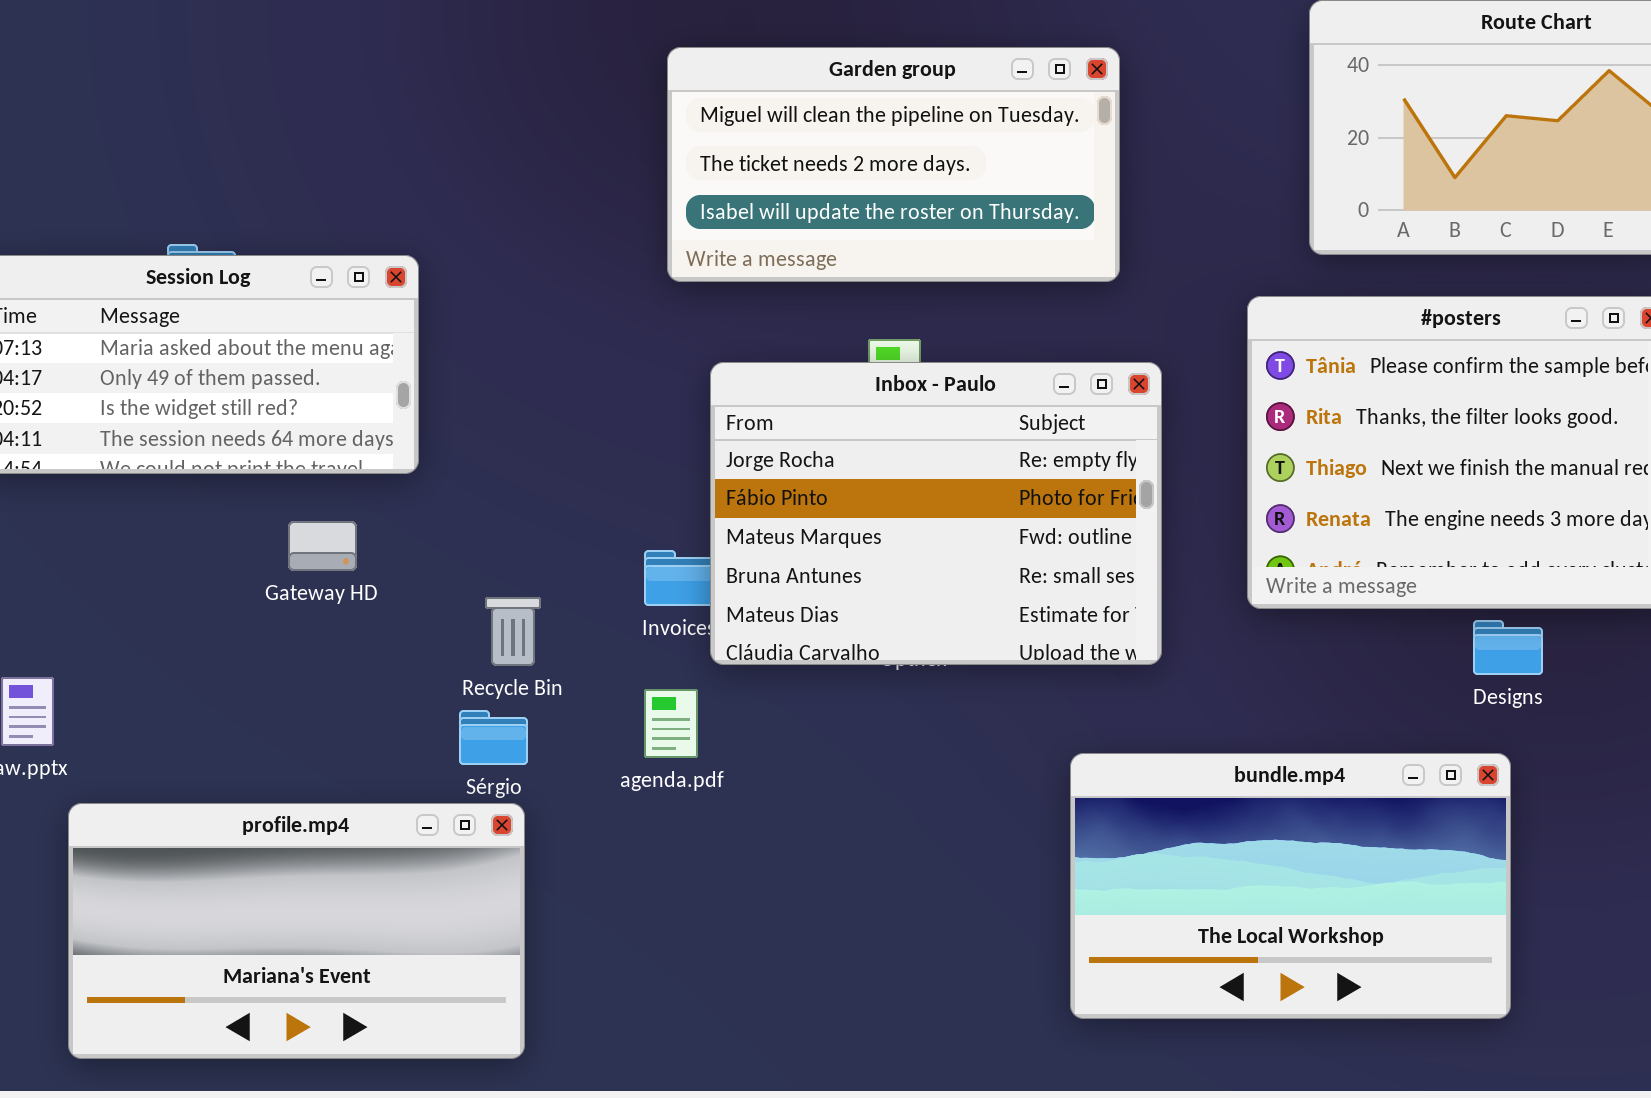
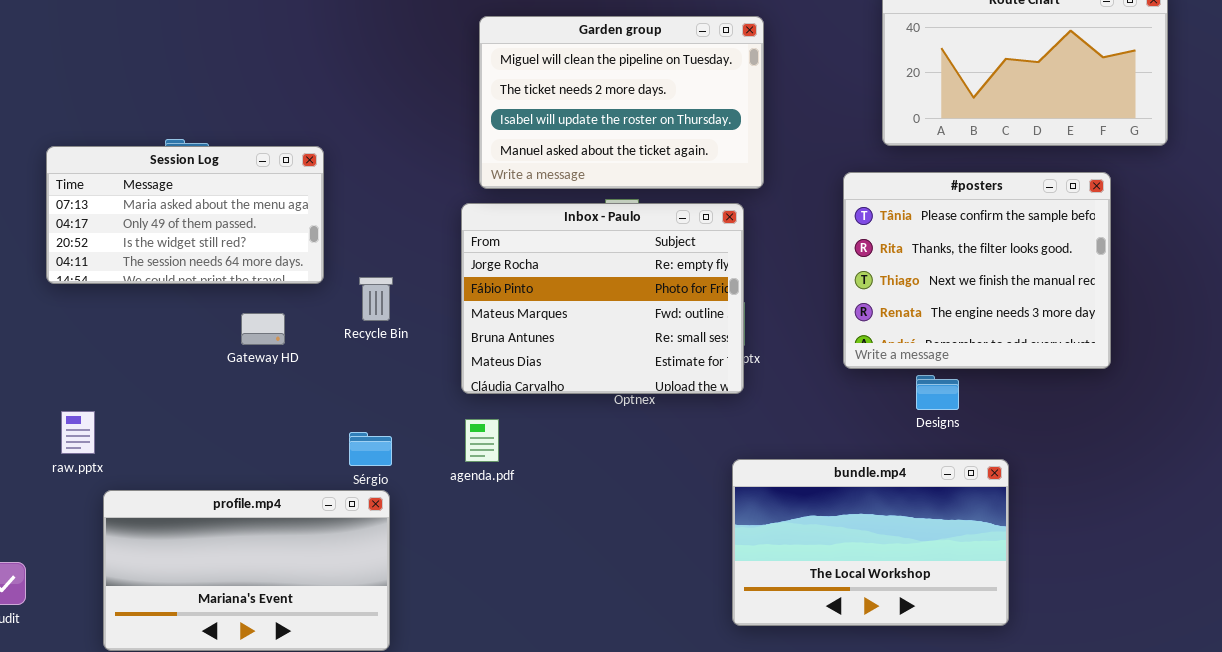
Garden group: [667,47,1120,282] -> [479,16,764,189], resized
Inbox - Paulo: [710,362,1162,665] -> [461,203,744,394], moved
Recycle Bin: [485,597,541,666] -> [359,277,393,321], moved
Designs: [1473,620,1543,675] -> [916,375,959,410], moved

